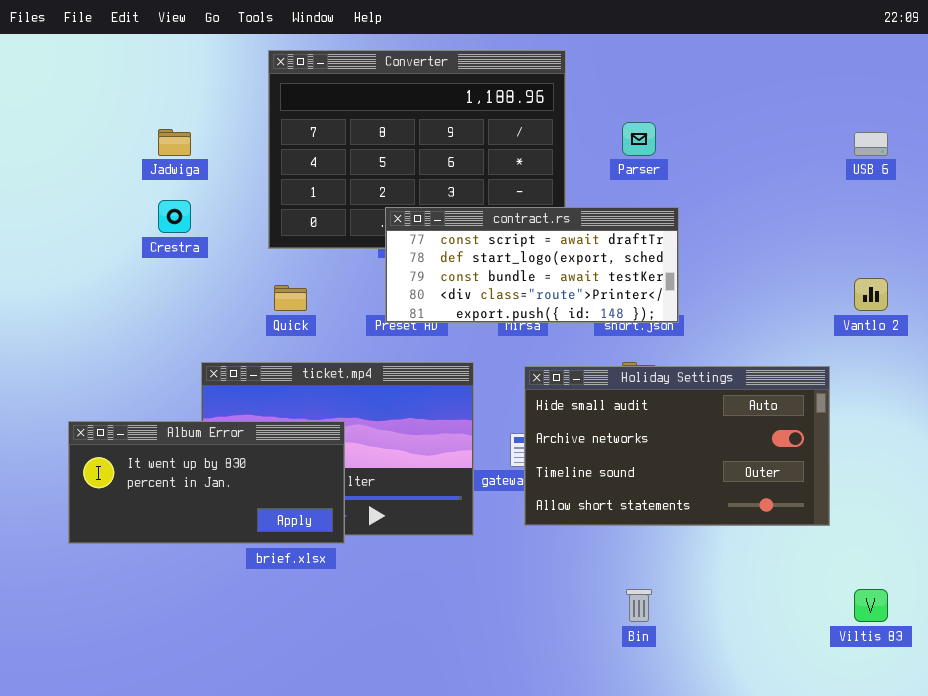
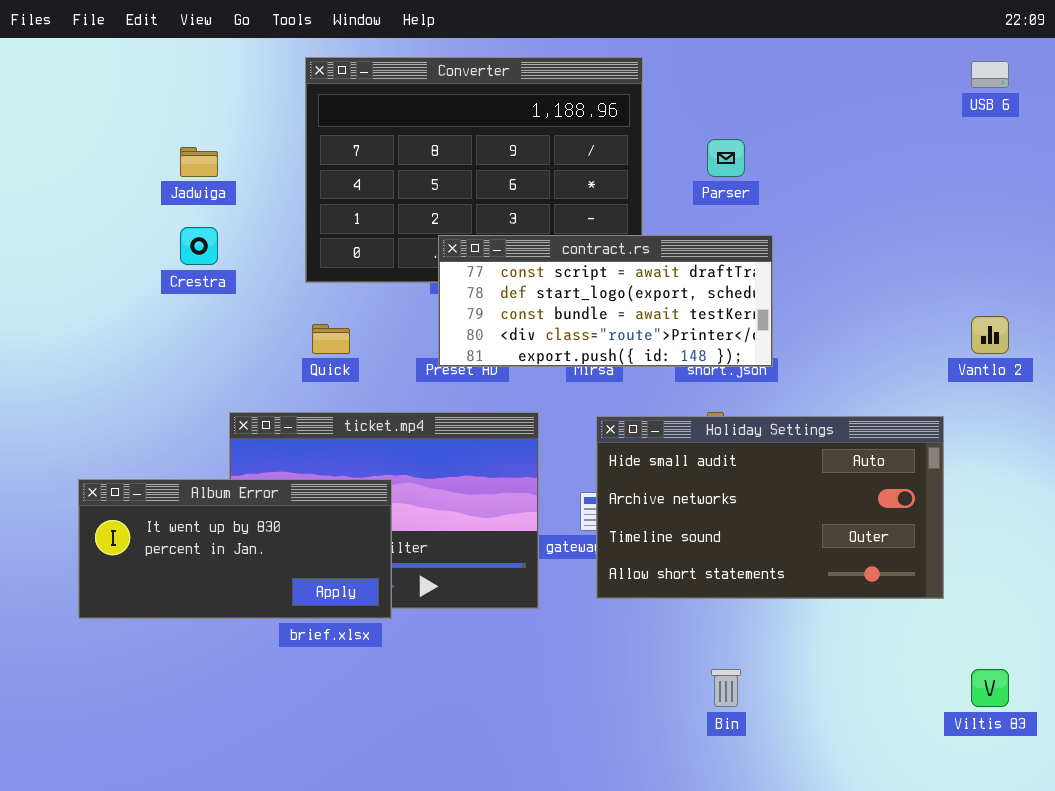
USB 6: [854,132,888,156] -> [971,61,1009,88], moved

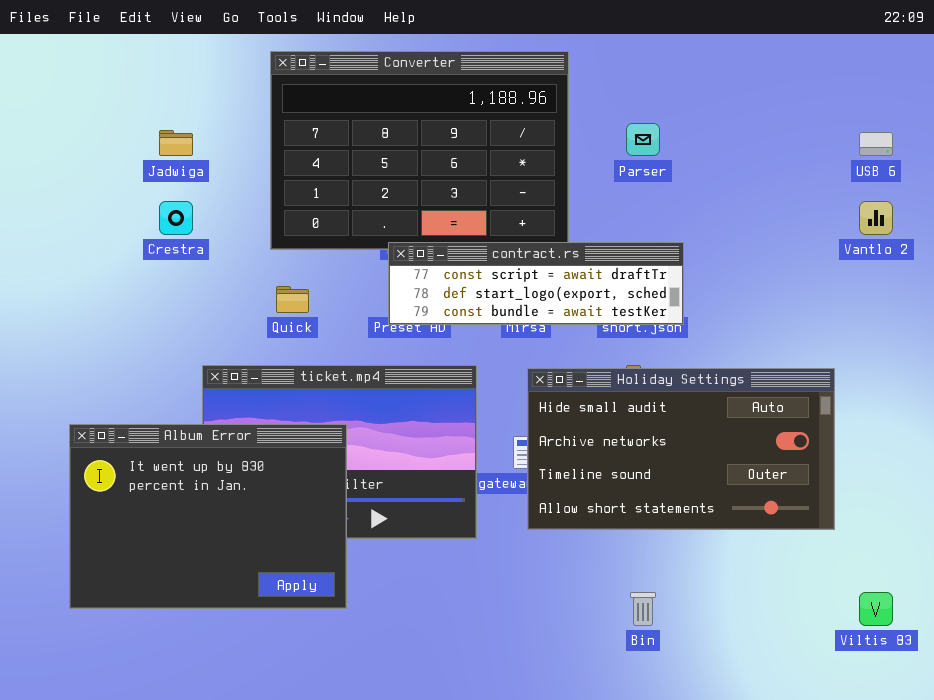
USB 6: [971,61,1009,88] -> [859,132,893,156], moved
contract.rs: [438,235,773,367] -> [388,242,684,325], resized
Vantlo 2: [971,316,1009,354] -> [859,201,893,235], moved
Album Error: [78,479,392,619] -> [69,424,347,609], resized

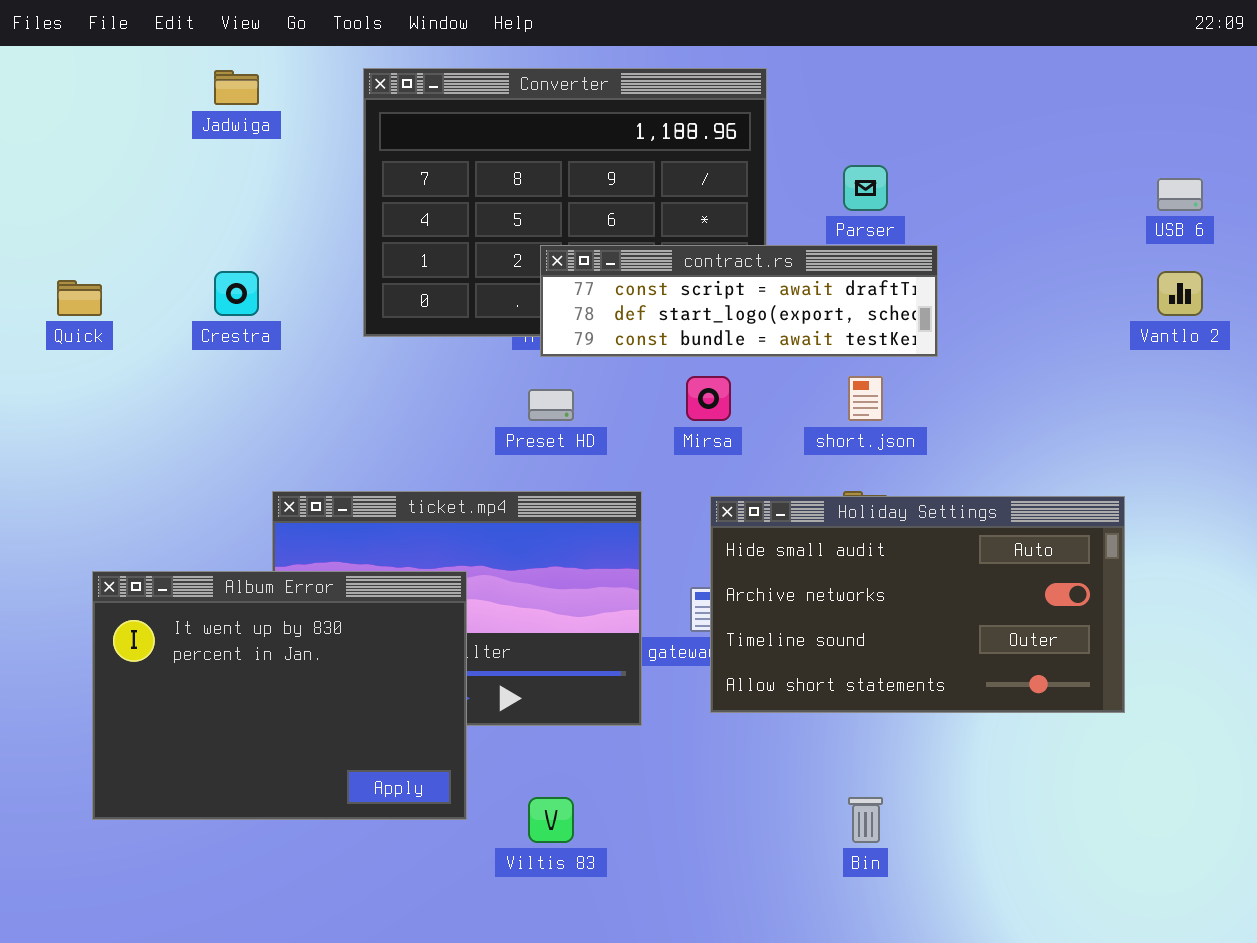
Jadwiga: [159,130,193,156] -> [214,70,259,105], moved
contract.rs: [388,242,684,325] -> [540,245,938,357], moved
Quick: [276,286,309,313] -> [57,280,102,316], moved
Viltis 83: [859,592,893,626] -> [528,797,574,843], moved

